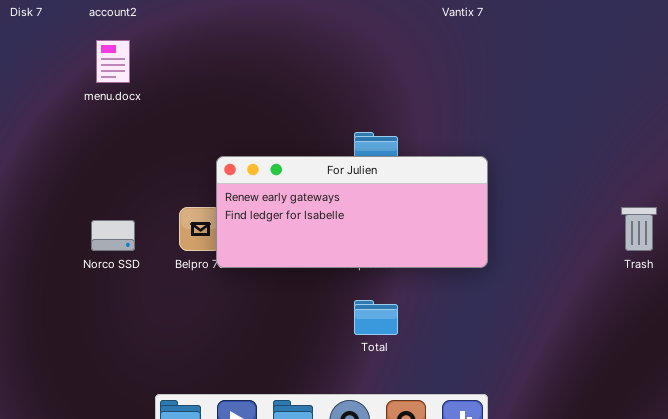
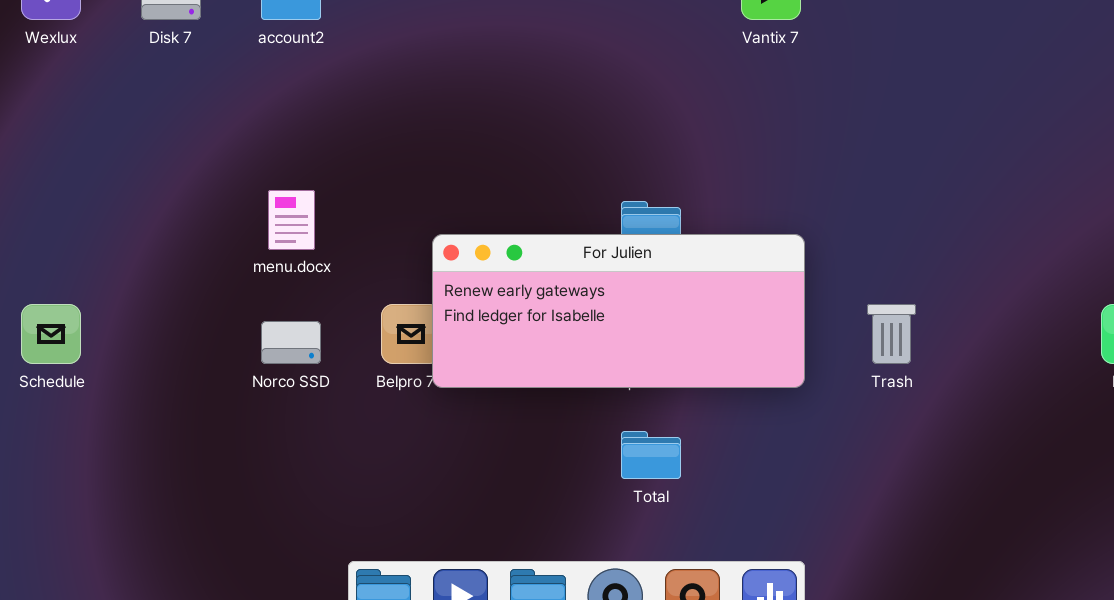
menu.docx: [96,40,130,83] -> [268,190,315,250], moved
Trash: [621,207,657,251] -> [867,304,916,364], moved

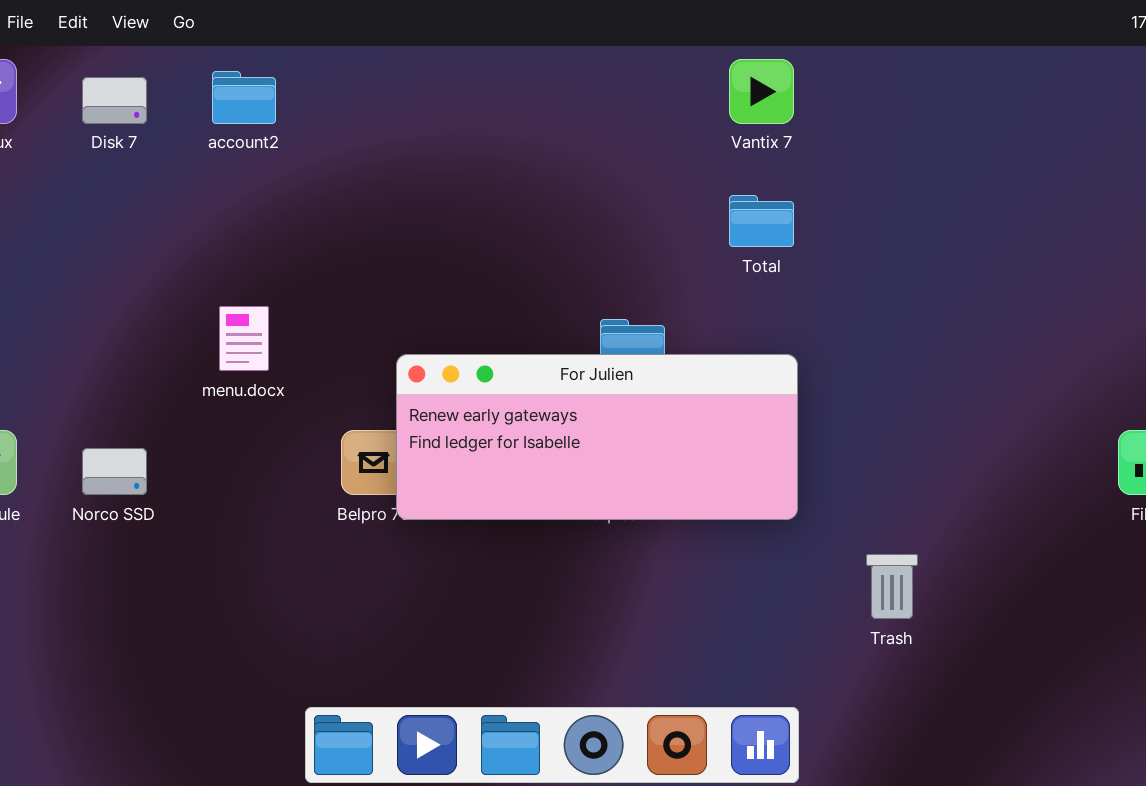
Trash: [867,304,916,364] -> [866,554,918,619], moved
Norco SSD: [261,321,321,364] -> [82,448,147,495], moved
Total: [621,431,681,479] -> [729,195,794,247], moved

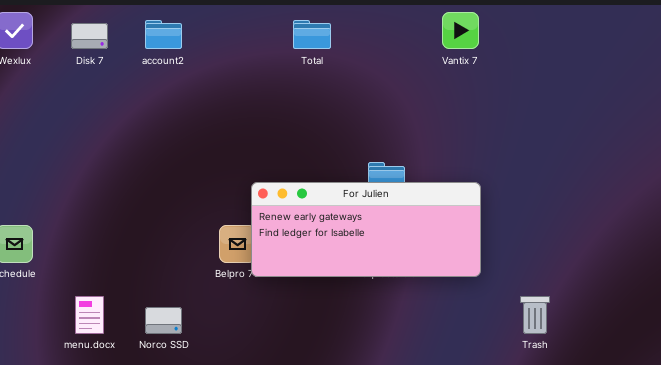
Total: [729,195,794,247] -> [293,20,331,49], moved
menu.docx: [219,306,269,371] -> [75,296,104,334], moved
Norco SSD: [82,448,147,495] -> [145,307,182,334], moved

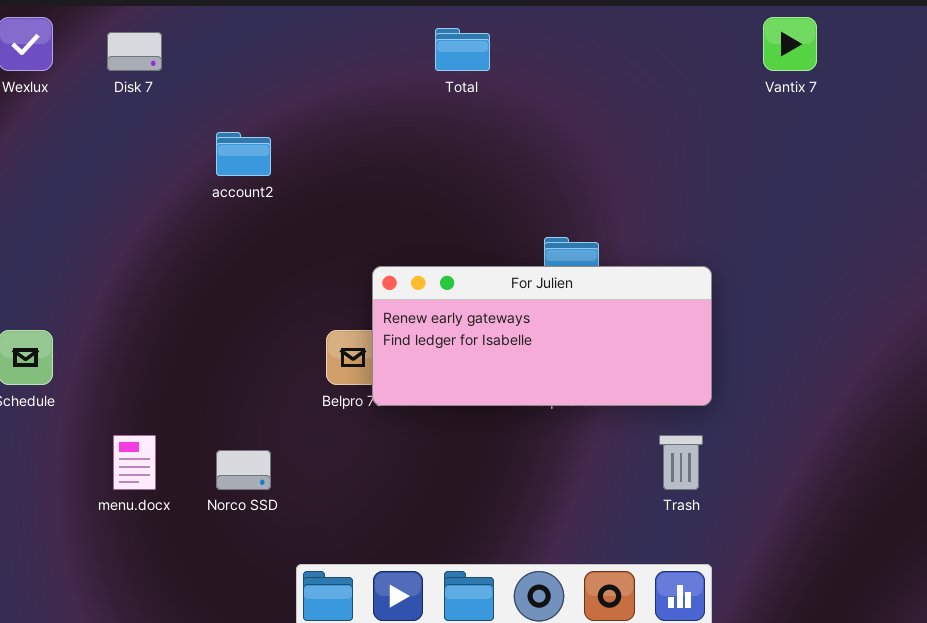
Vantix 7: [442,12,479,49] -> [763,17,817,71], moved
account2: [145,20,182,49] -> [216,132,271,176], moved
Trash: [520,296,550,334] -> [659,435,703,490], moved

